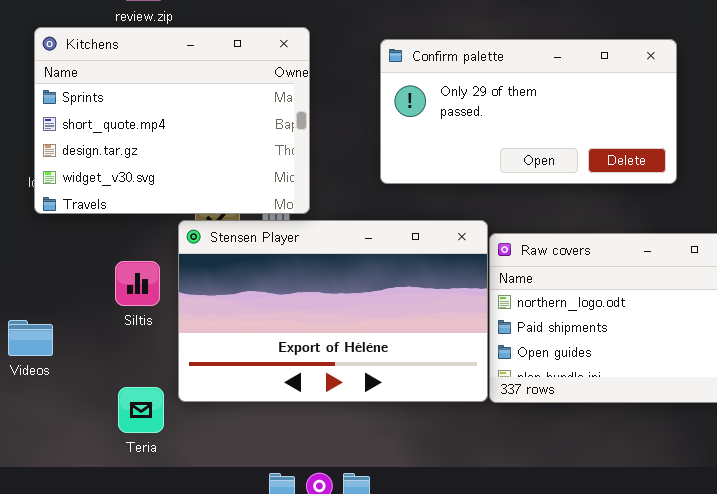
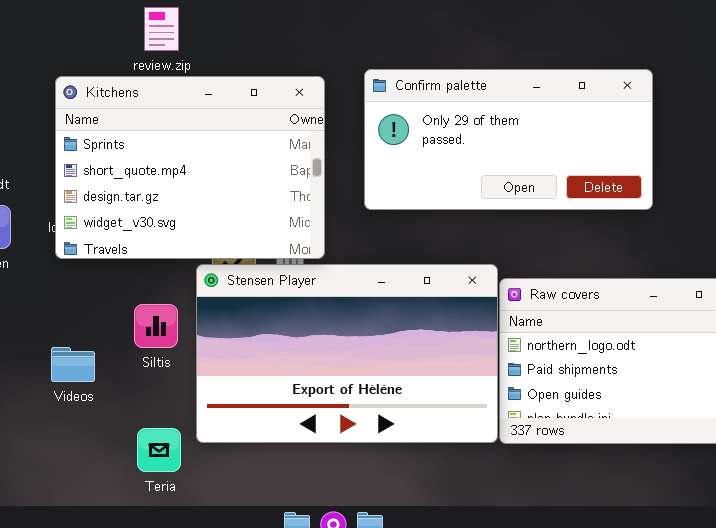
Confirm palette: [380,39,677,184] -> [364,69,653,210], moved
Videos: [8,320,53,356] -> [51,347,95,382], moved

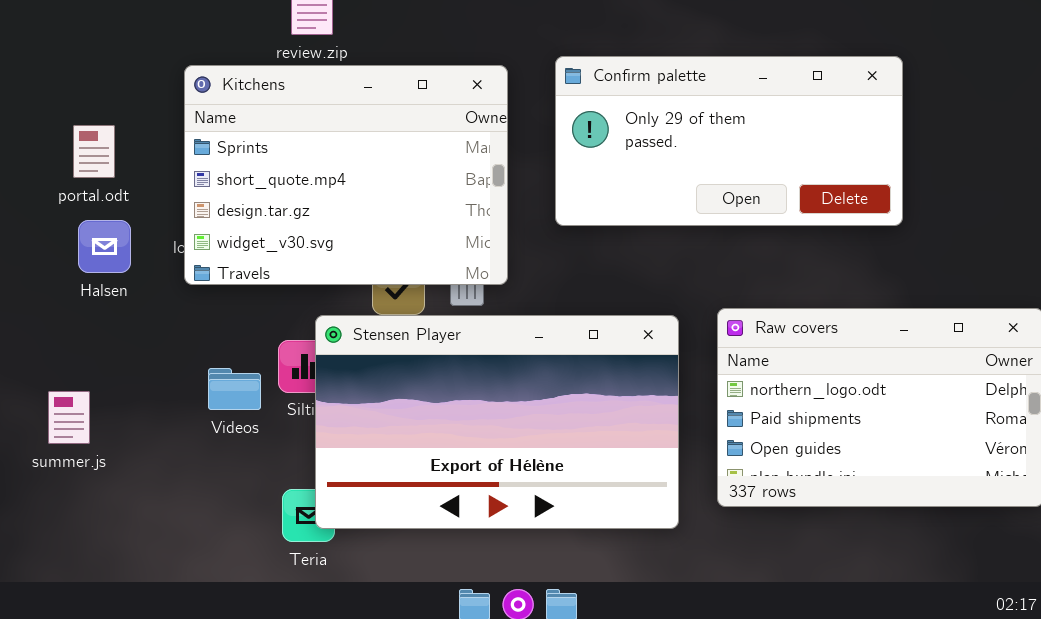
Stensen Player: [196,264,498,443] -> [315,315,679,529], moved
Videos: [51,347,95,382] -> [208,368,261,410], moved

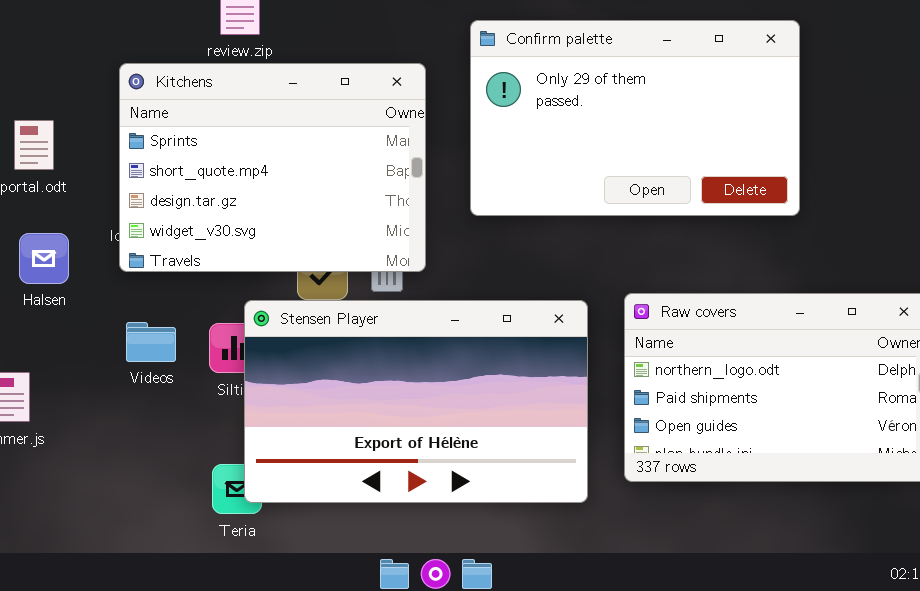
Confirm palette: [555,56,903,226] -> [470,20,800,216], resized
Halsen: [78,220,131,273] -> [19,233,69,284], moved
Videos: [208,368,261,410] -> [126,322,176,362], moved

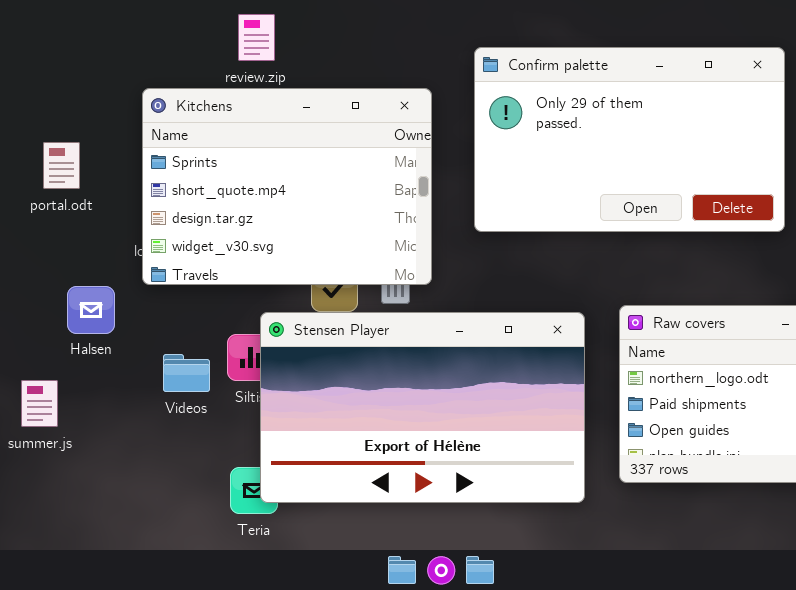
Halsen: [19,233,69,284] -> [67,286,115,334], moved
Videos: [126,322,176,362] -> [163,354,210,392], moved

